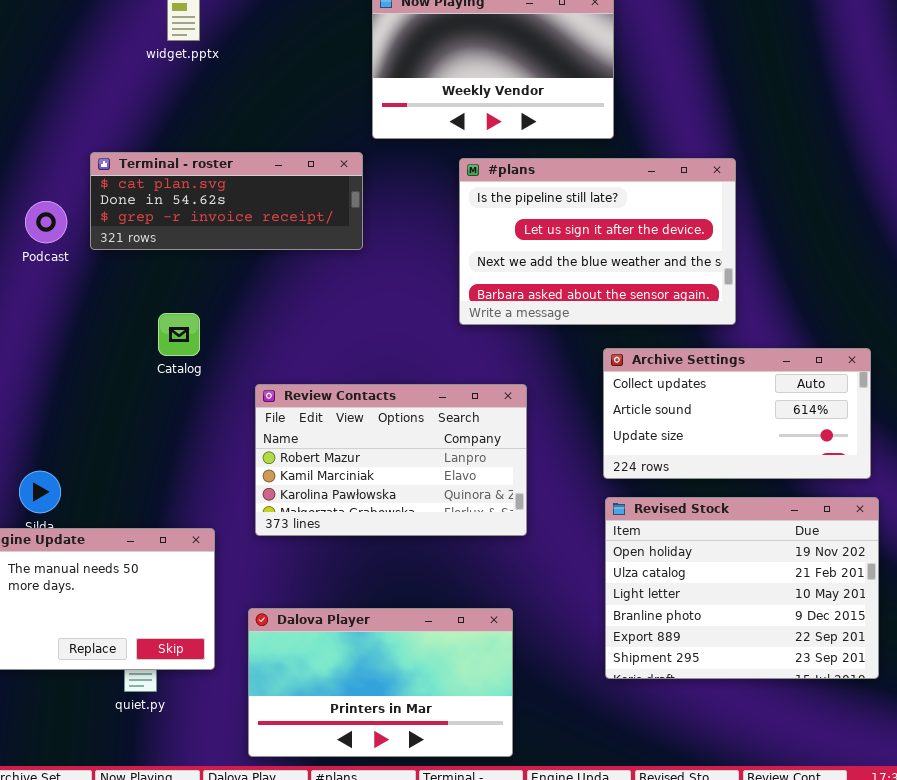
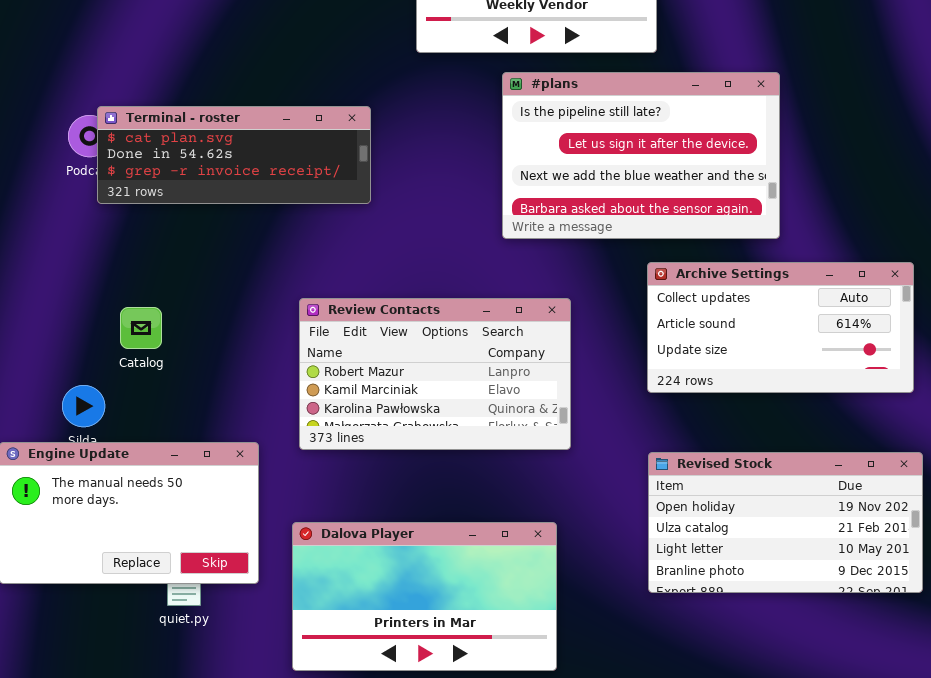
Terminal - roster: [90,152,363,250] -> [97,106,371,204], moved
Catalog: [158,313,200,356] -> [120,307,162,349], moved
Revised Stock: [605,497,879,679] -> [648,452,923,593], resized

